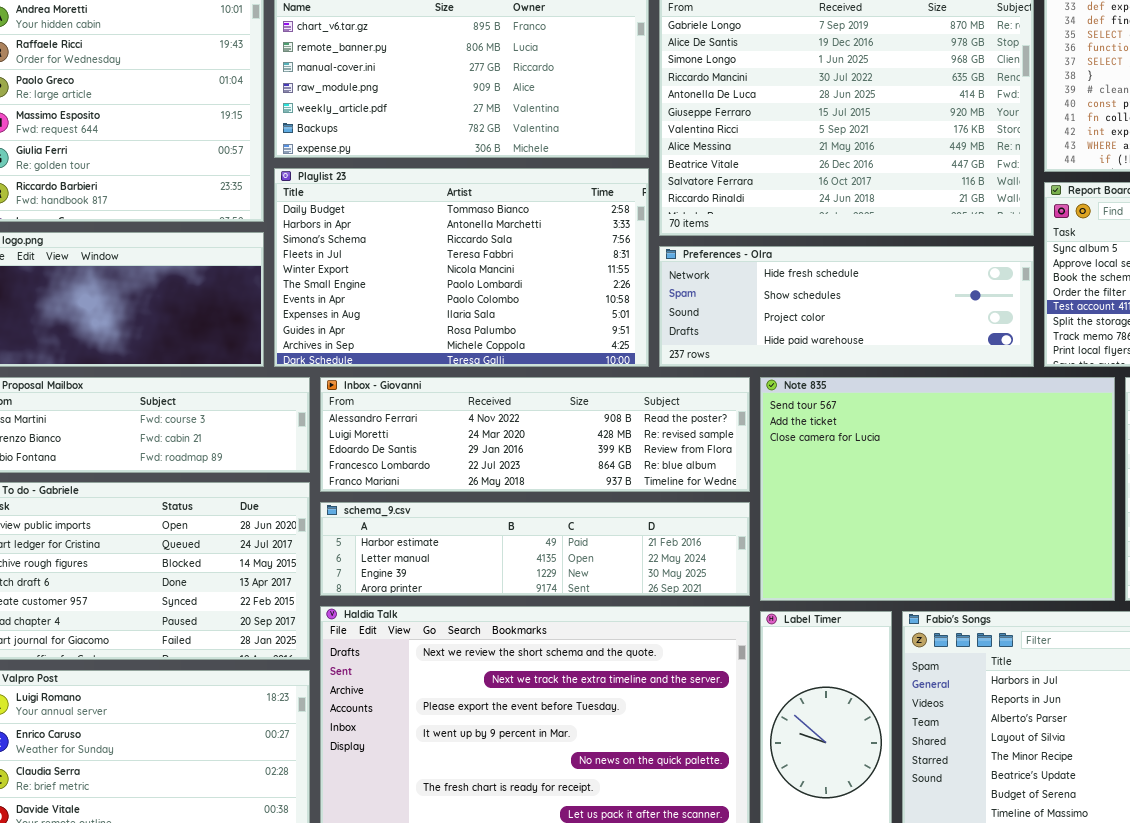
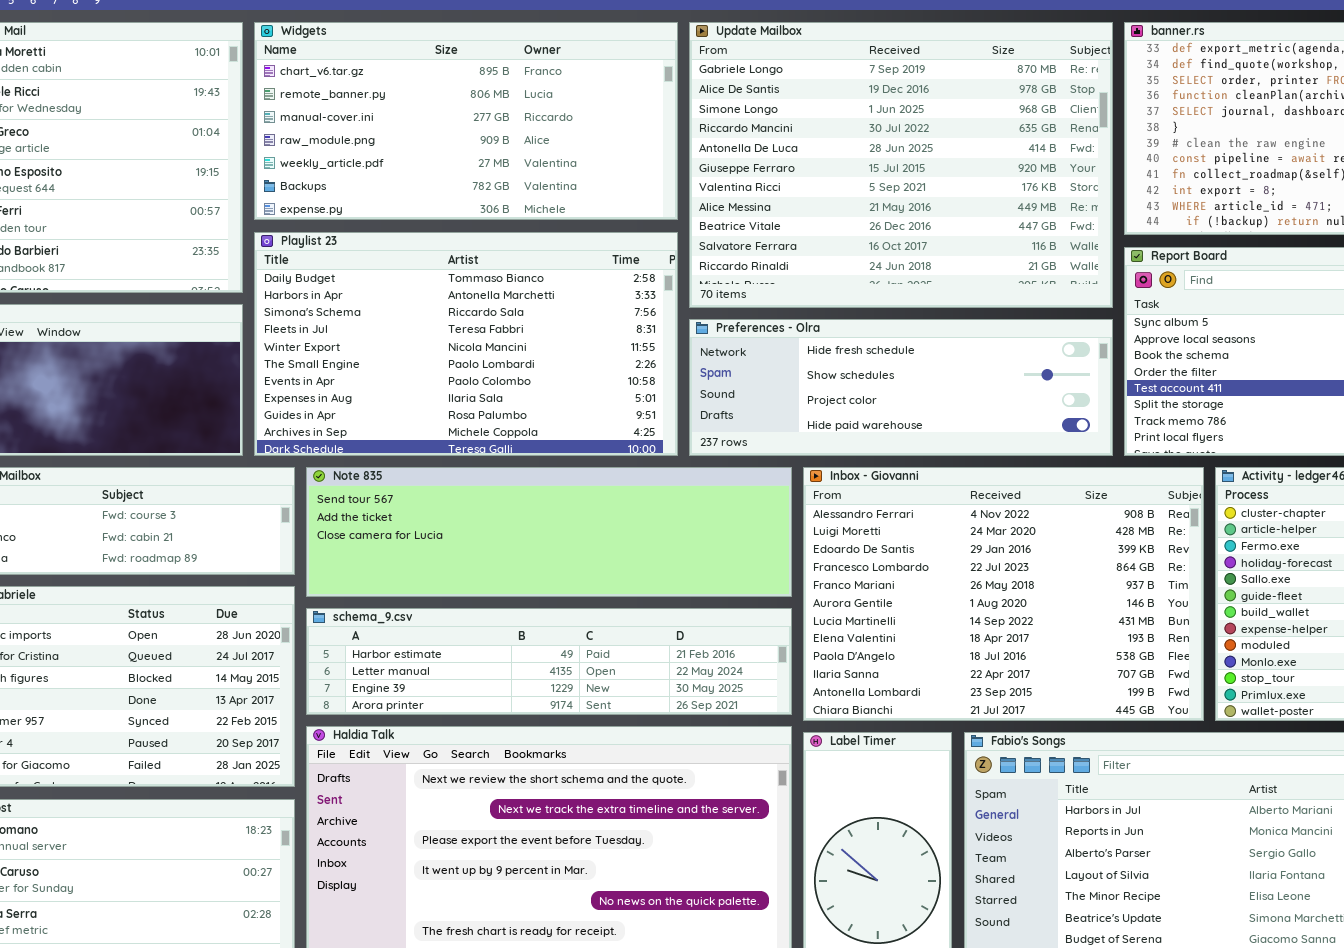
Inbox - Giovanni: [320,377,750,492] -> [803,467,1204,721], moved, resized
Note 835: [760,377,1115,601] -> [306,467,792,597], moved, resized

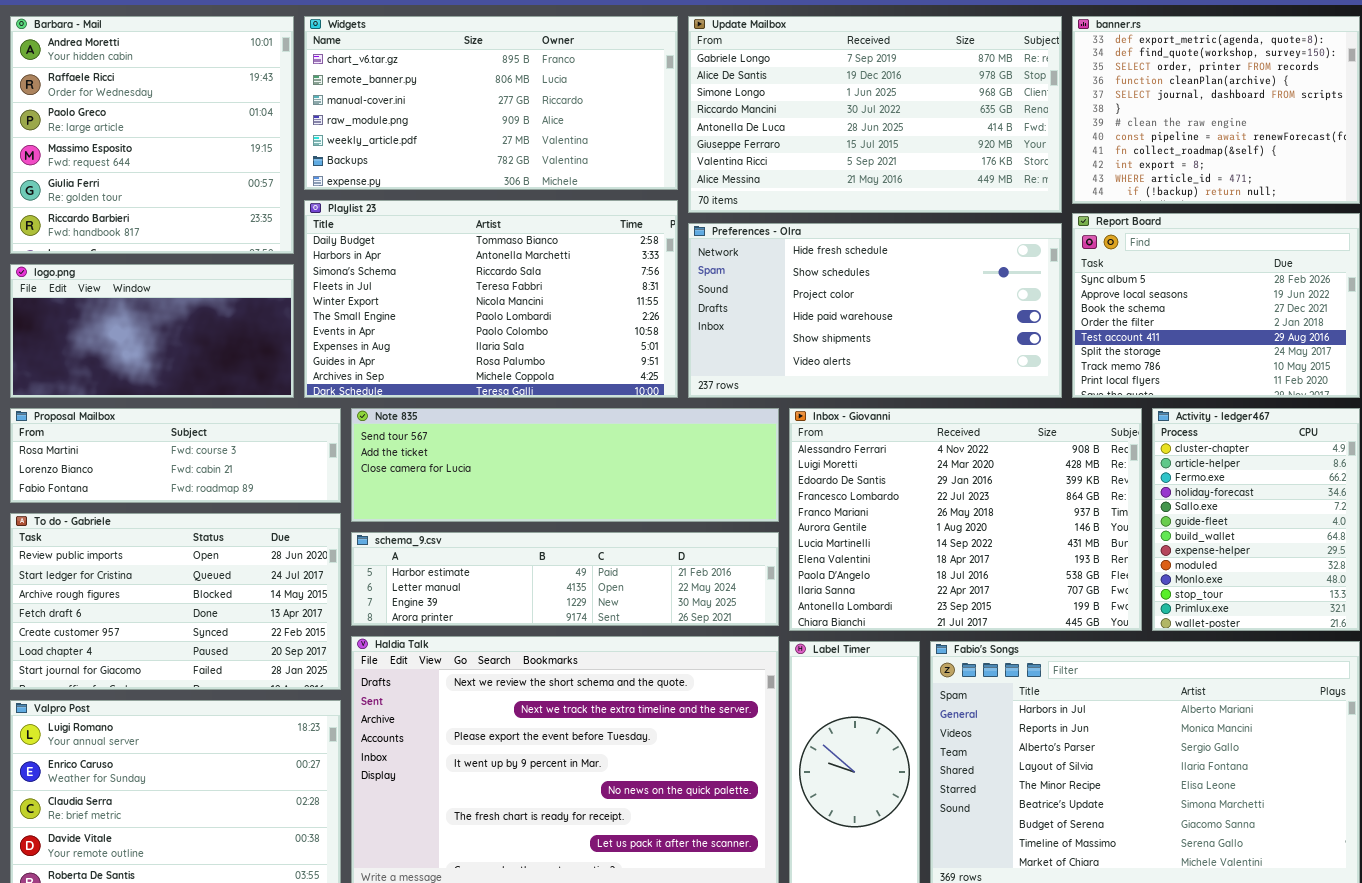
Update Mailbox: [689,22,1113,308] -> [688,16,1062,213], resized
Preferences - Olra: [689,319,1113,456] -> [688,223,1062,398], resized

